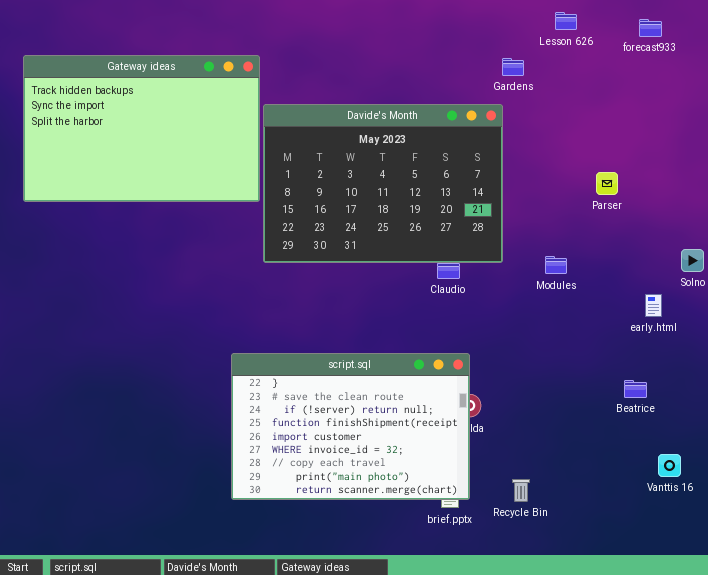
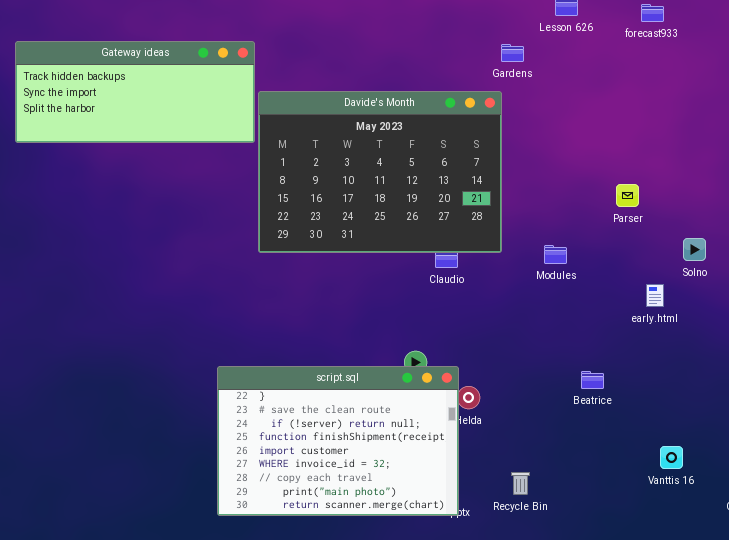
Gateway ideas: [23,55,260,202] -> [15,41,255,143], resized
Parser: [596,172,618,195] -> [616,184,639,207], moved
script.sql: [231,353,470,500] -> [217,366,459,516], moved
Beatrice: [624,380,647,398] -> [581,371,604,389], moved

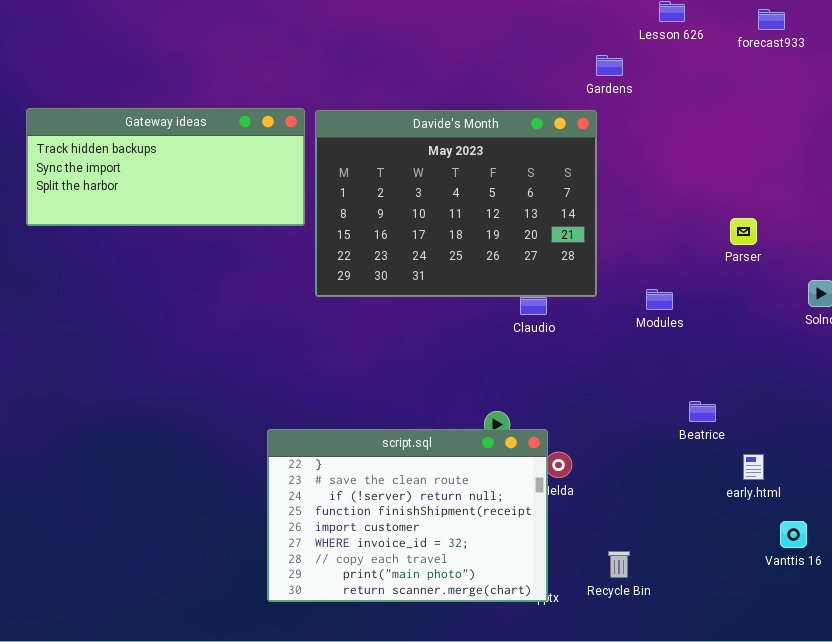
Gateway ideas: [15,41,255,143] -> [26,108,305,226], moved
early.html: [646,284,664,307] -> [743,454,764,480], moved
Beatrice: [581,371,604,389] -> [689,401,716,422], moved

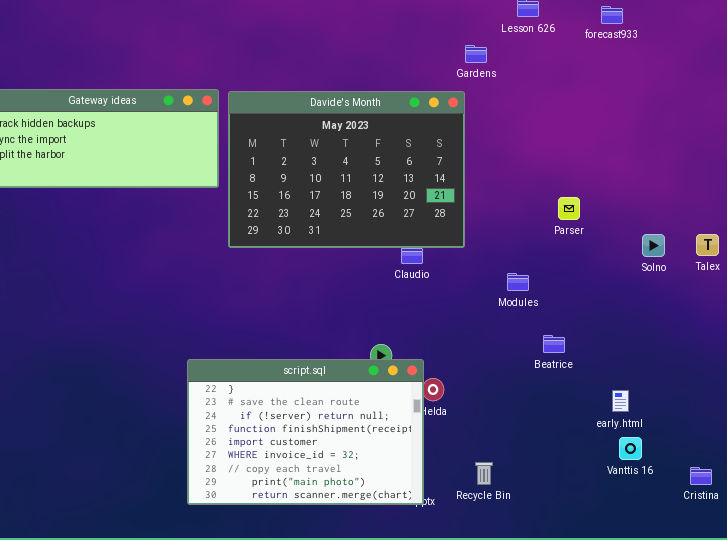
Parser: [730,218,757,245] -> [558,197,580,220], moved
Modules: [646,289,673,310] -> [507,273,529,291], moved
early.html: [743,454,764,480] -> [612,390,629,412], moved

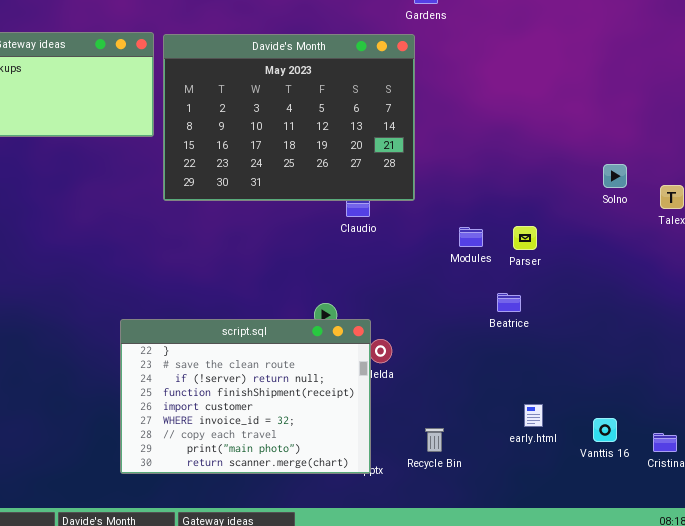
Parser: [558,197,580,220] -> [513,226,537,250], moved
Solno: [642,234,665,257] -> [603,164,627,188], moved
early.html: [612,390,629,412] -> [524,404,543,427], moved
Vanttis 16: [619,437,642,460] -> [593,418,617,442], moved

